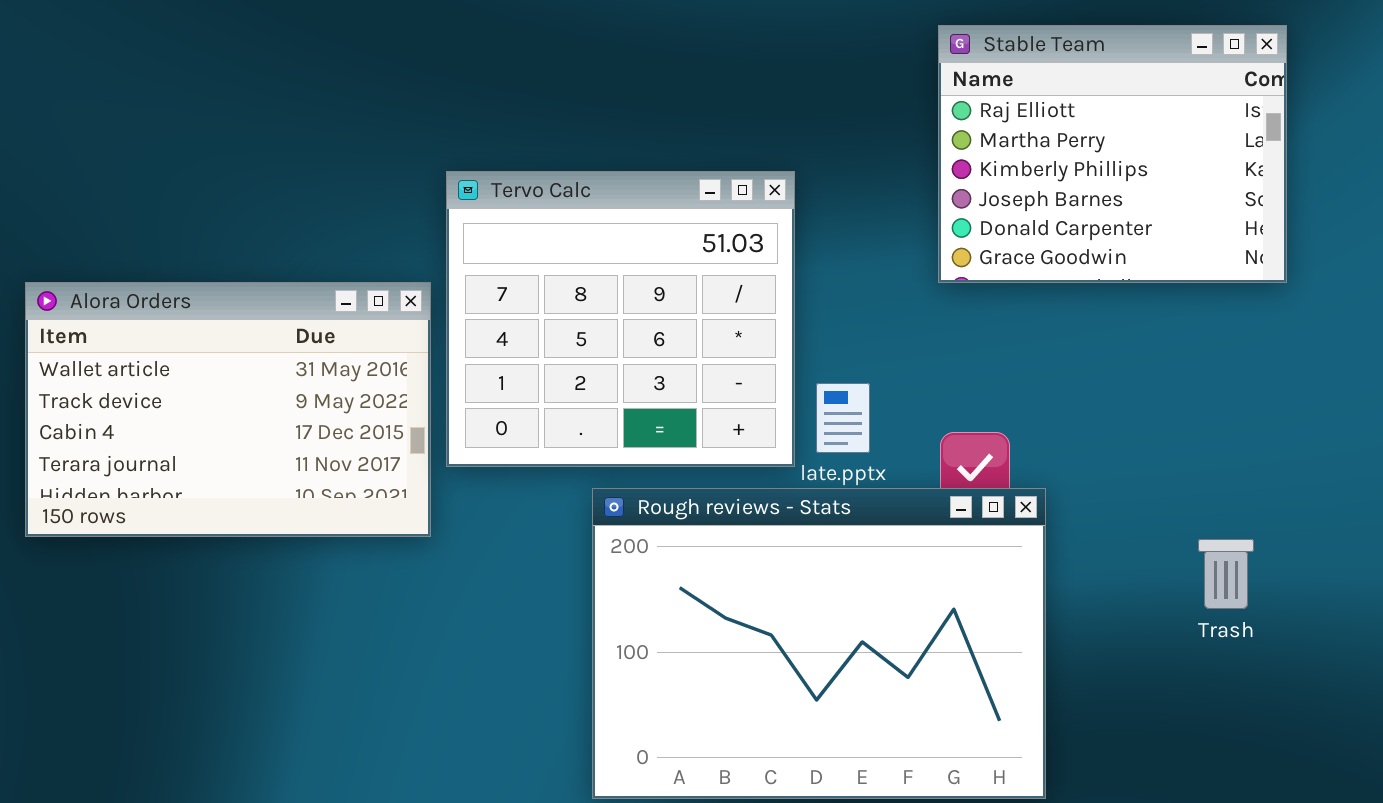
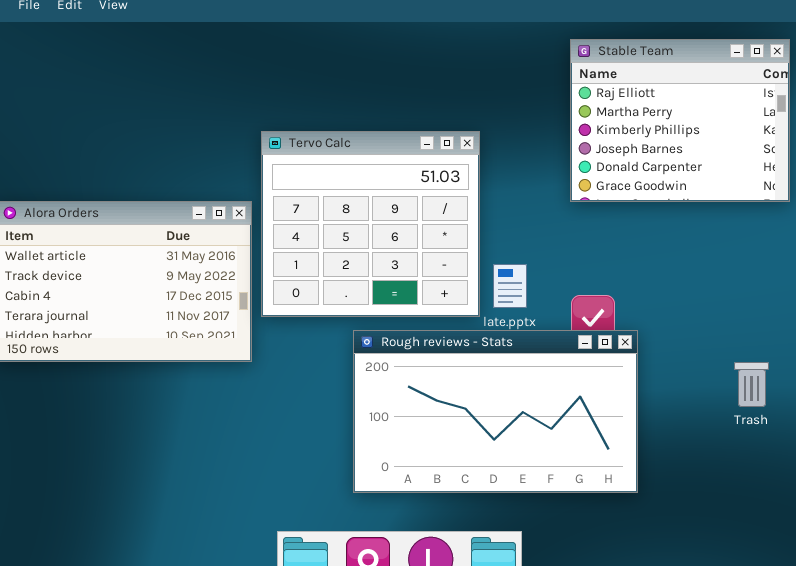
Rough reviews - Stats: [592,488,1046,799] -> [353,330,638,493], resized

